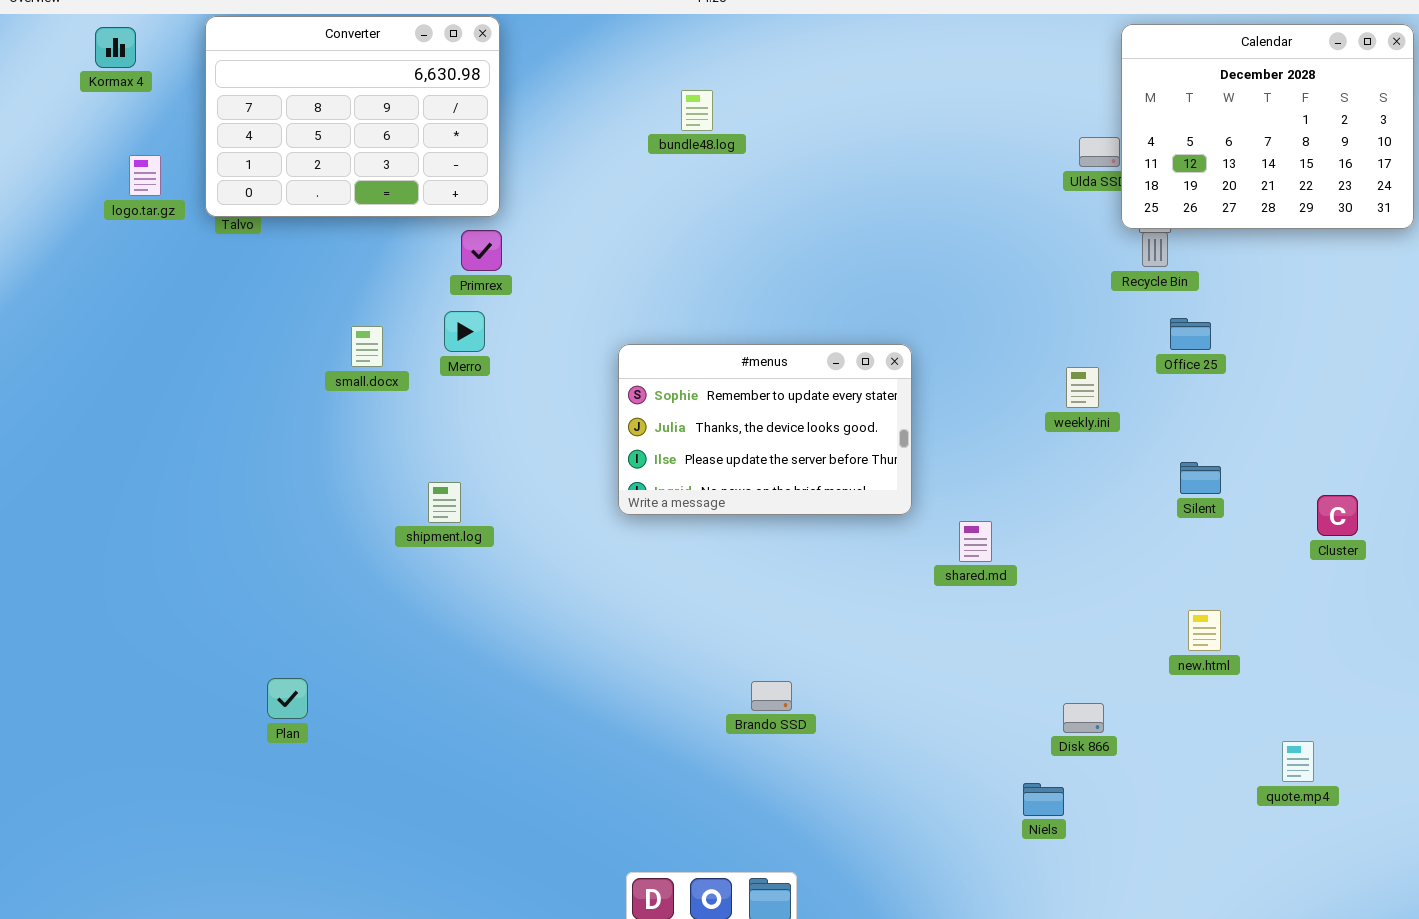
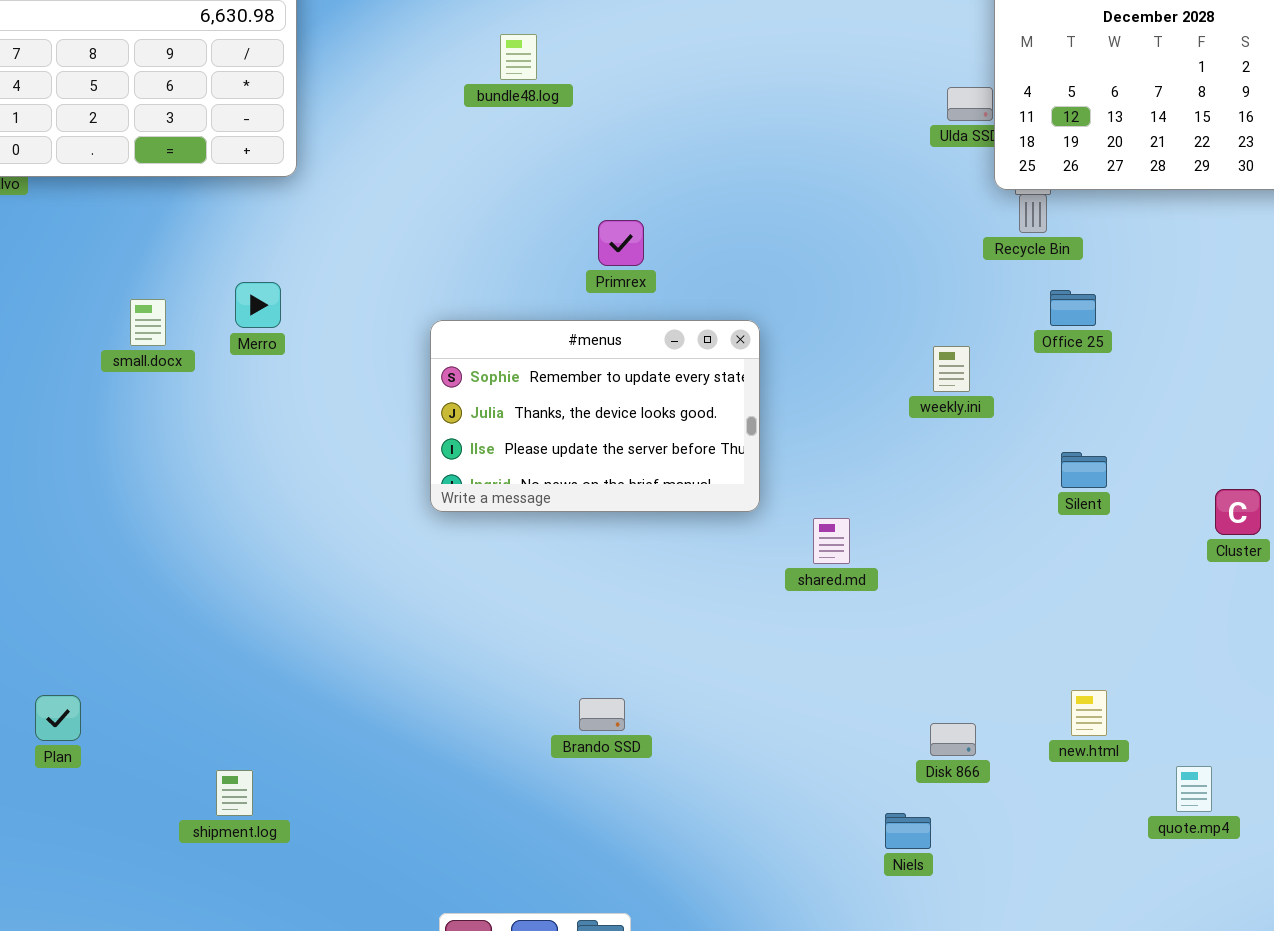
Primrex: [461,230,502,271] -> [598,220,644,266], moved
shipment.log: [428,482,461,523] -> [216,770,253,816], moved
new.html: [1188,610,1221,651] -> [1071,690,1107,736], moved

